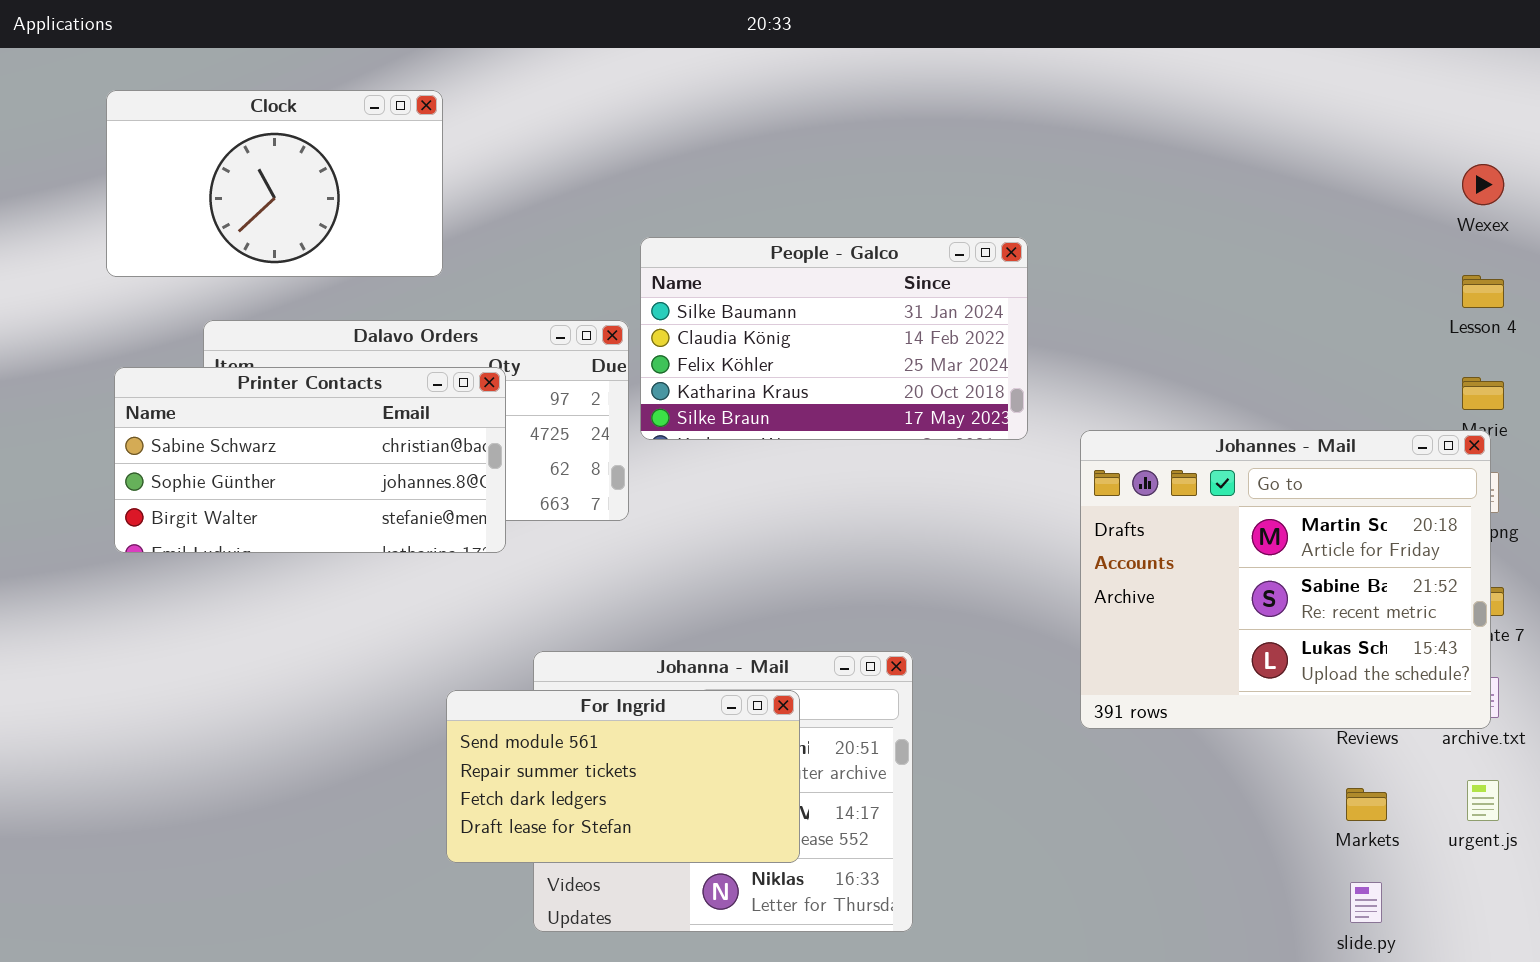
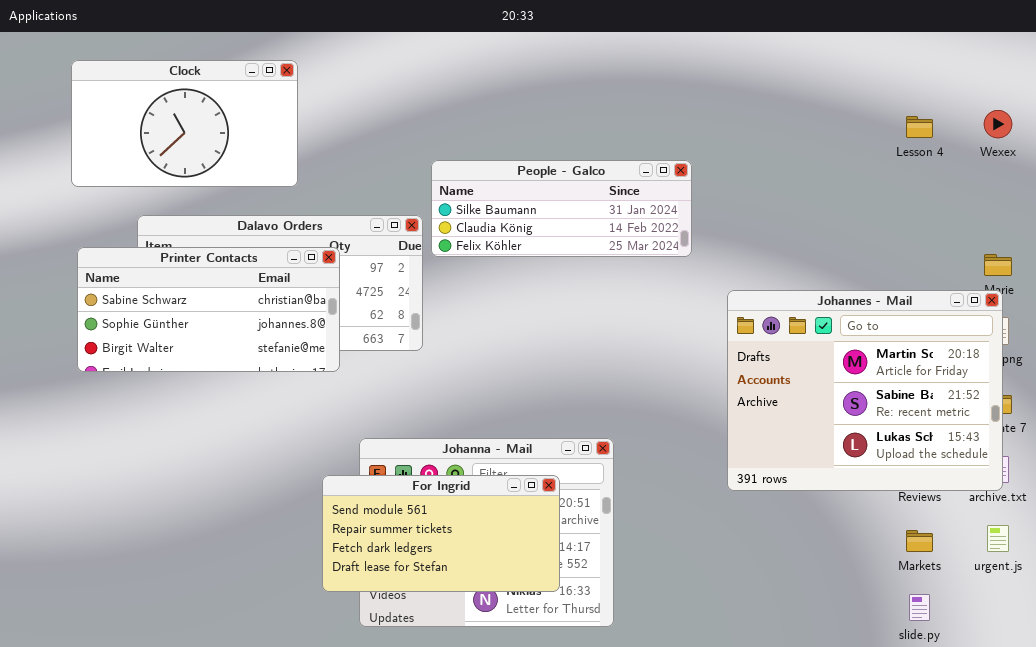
People - Galco: [640,237,1028,440] -> [431,160,692,257], resized
Lesson 4: [1462,275,1504,308] -> [906,116,933,138], moved
For Ingrid: [446,690,800,863] -> [322,475,560,592], moved

